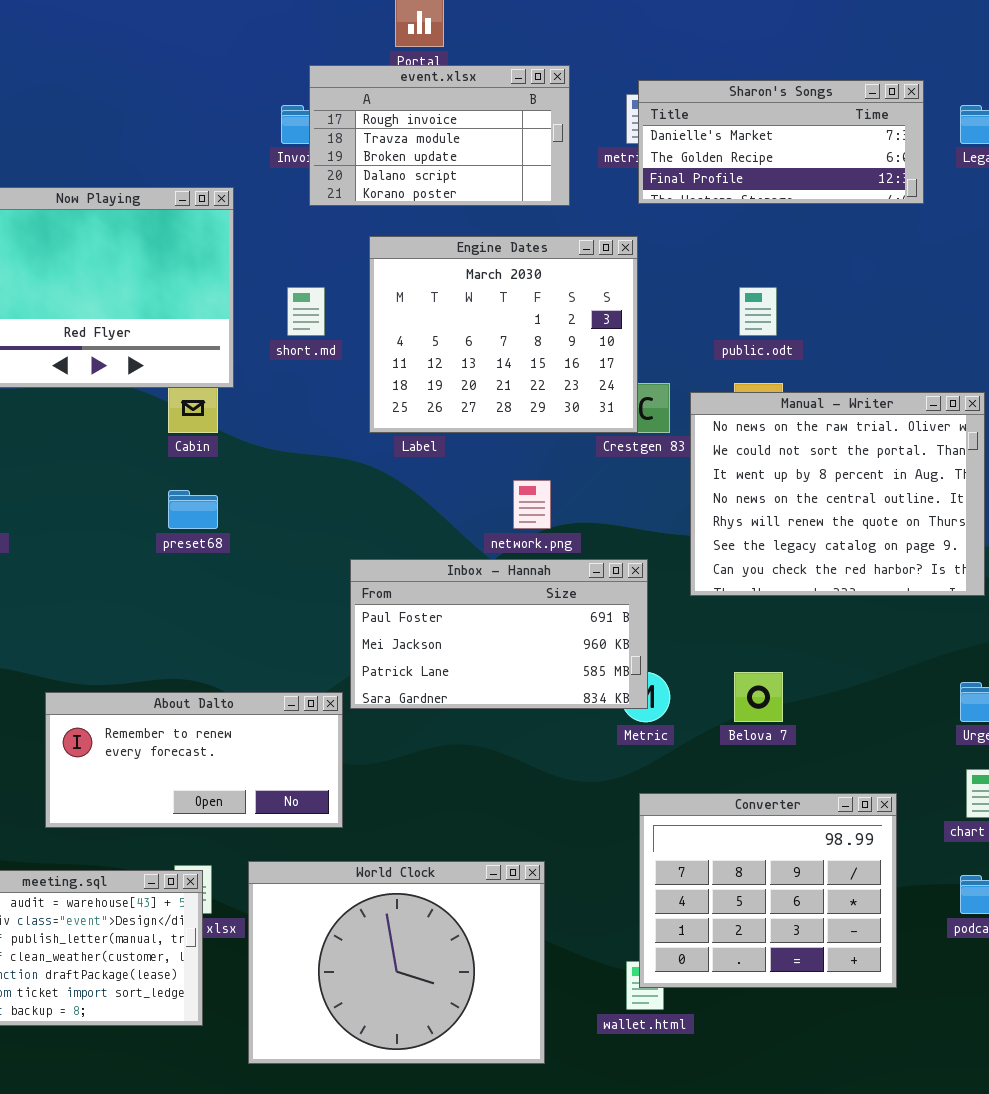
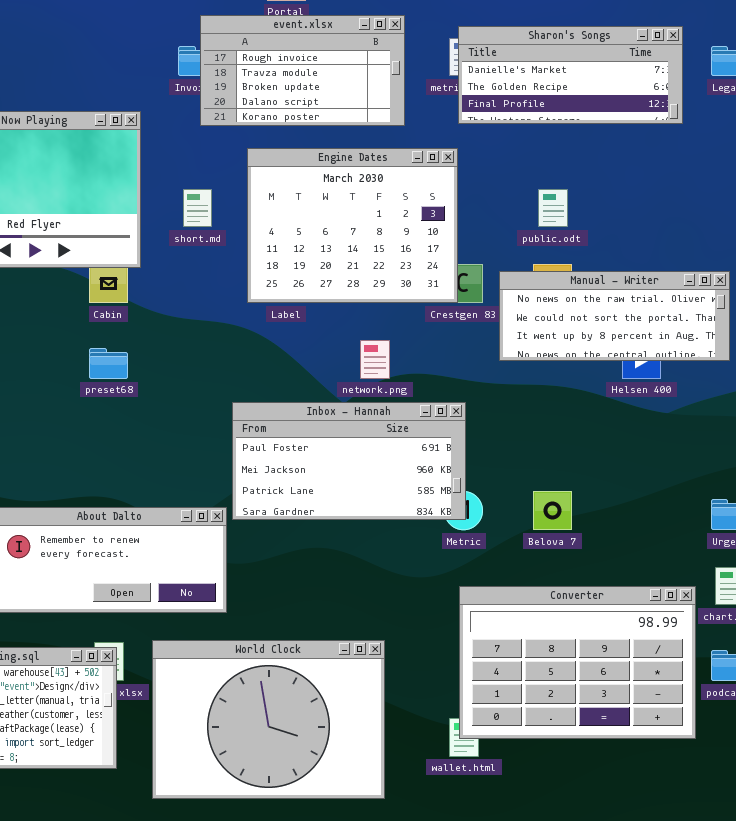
Manual - Writer: [690,392,985,596] -> [499,271,730,361], resized
Converter: [639,793,897,988] -> [459,586,696,739], resized

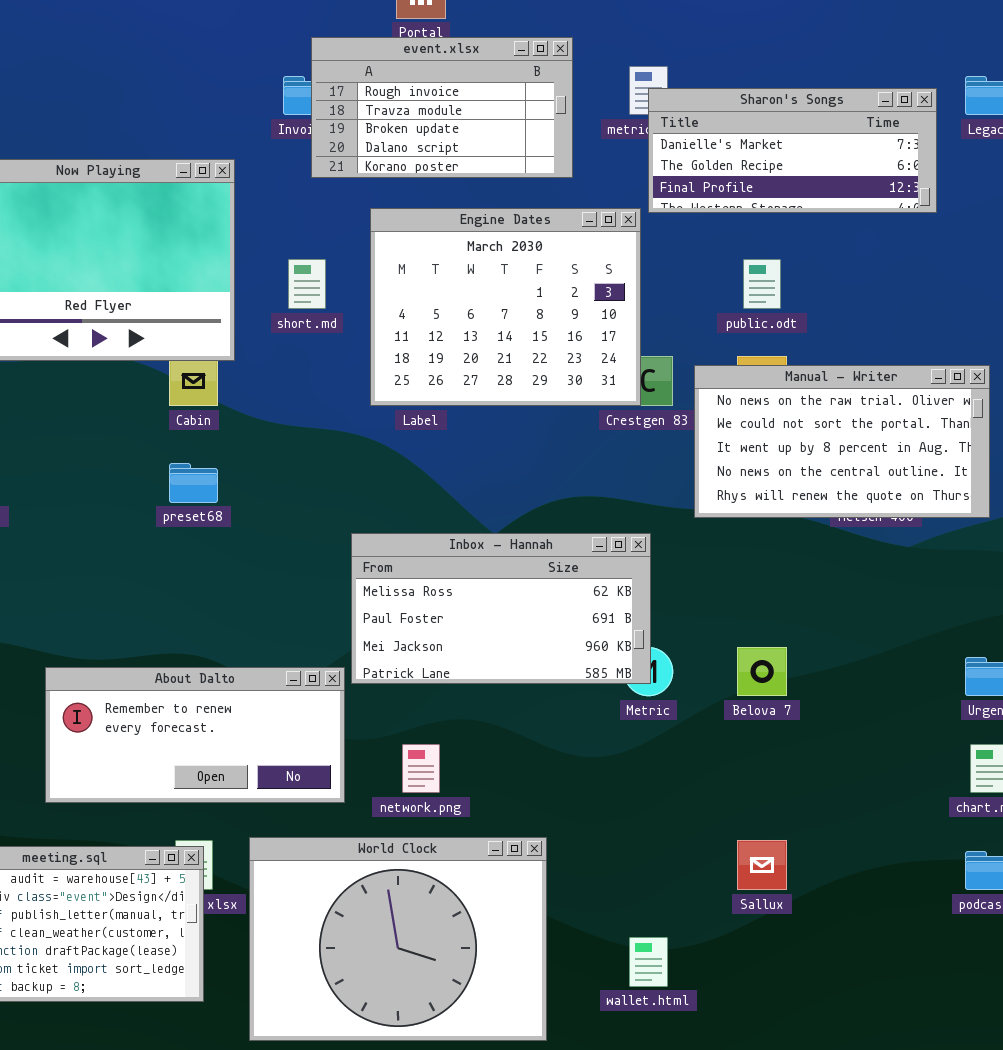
Sharon's Songs: [458,26,683,124] -> [648,88,937,213], moved
Manual - Writer: [499,271,730,361] -> [694,365,990,518], resized
network.png: [360,340,390,379] -> [402,744,440,793], moved
Inbox - Hannah: [232,402,466,520] -> [351,533,651,684], scrolled up 1 row
Converter: [459,586,696,739] -> none, closed

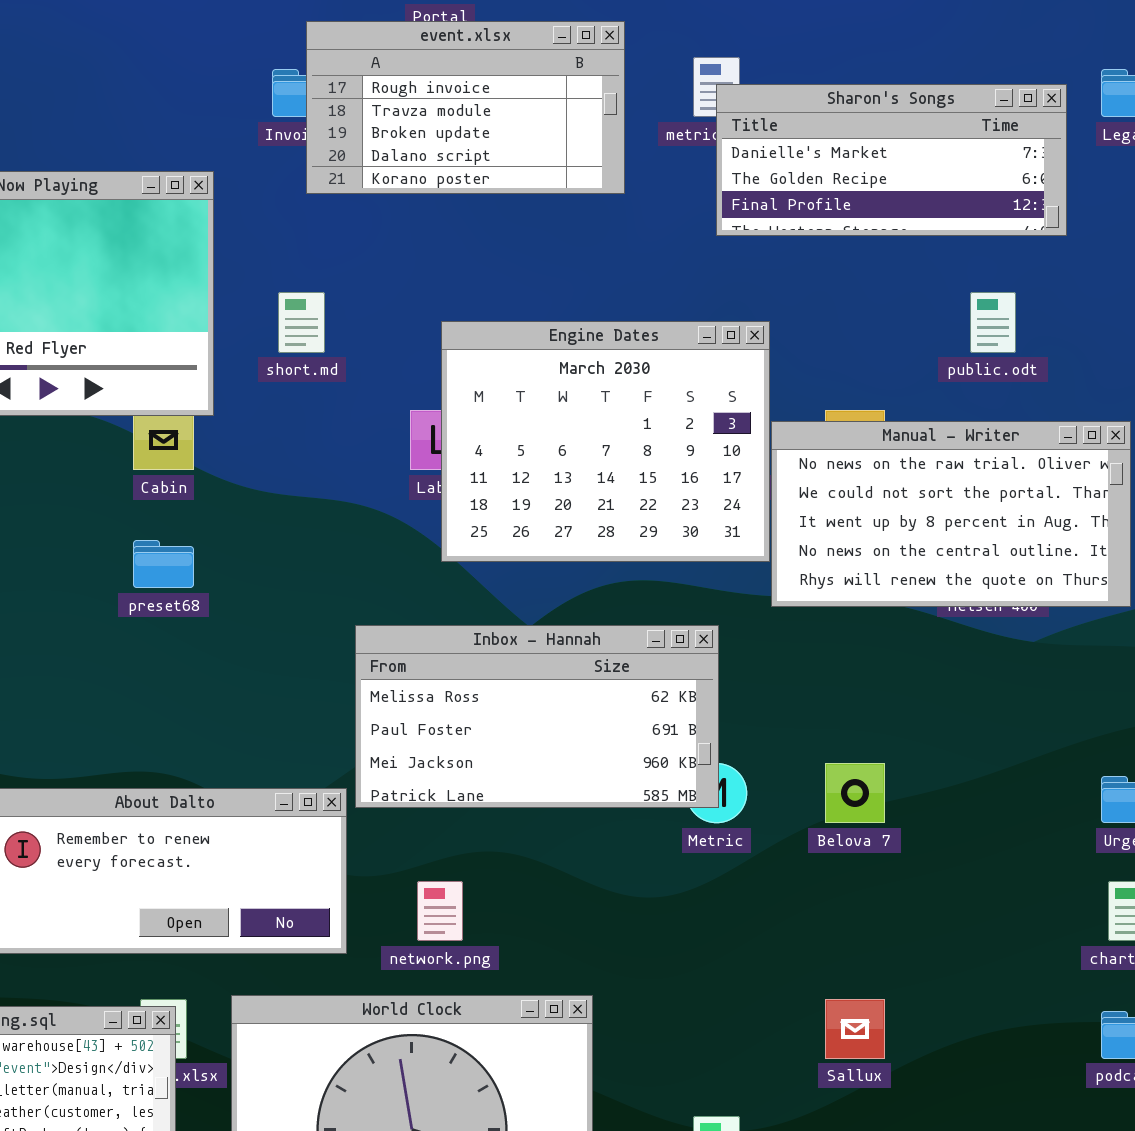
Engine Dates: [370,208,641,406] -> [441,321,770,562], moved
public.odt: [743,259,781,309] -> [970,292,1016,353], moved

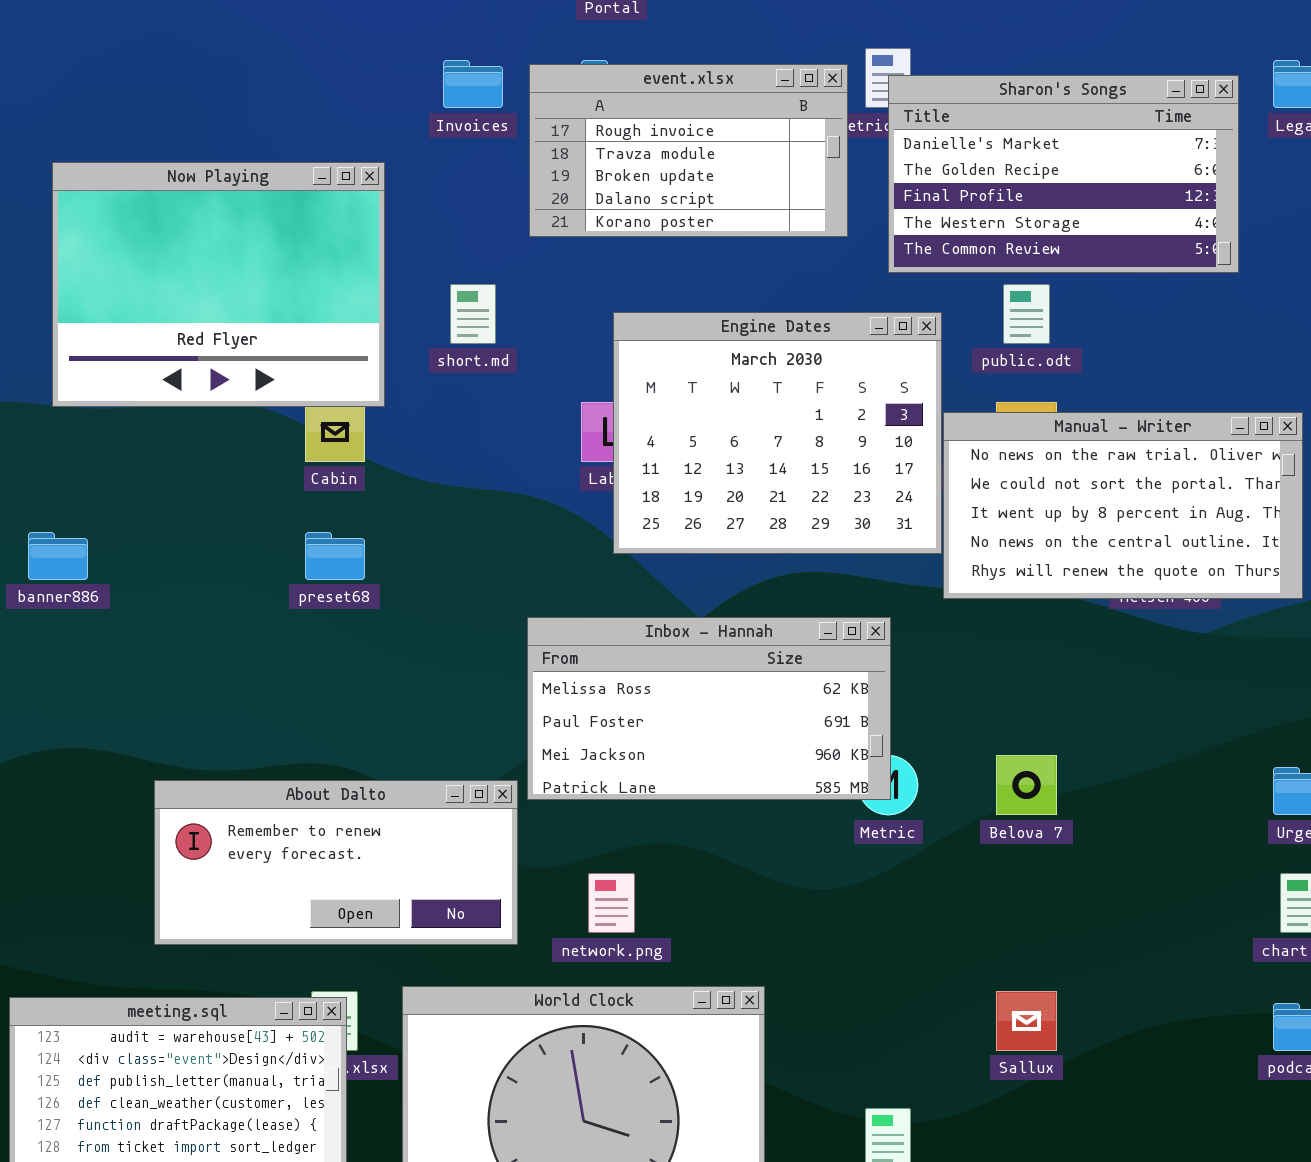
event.xlsx: [306,21,625,194] -> [529,64,848,237], moved
Sharon's Songs: [716,84,1067,236] -> [888,75,1239,273], resized
public.odt: [970,292,1016,353] -> [1003,284,1050,344], moved

